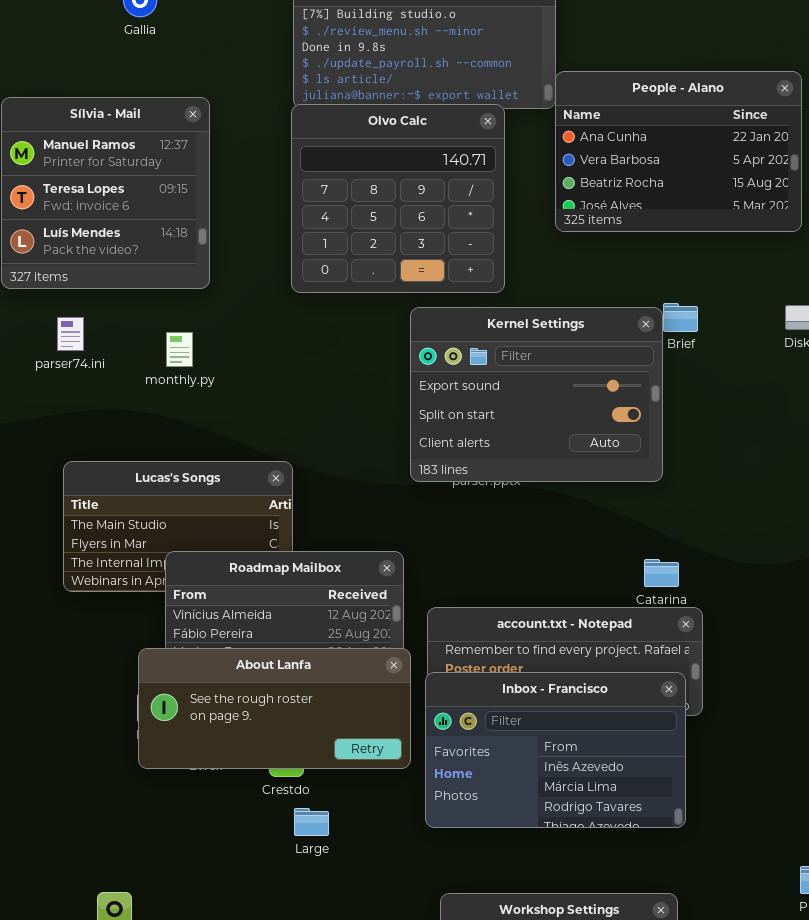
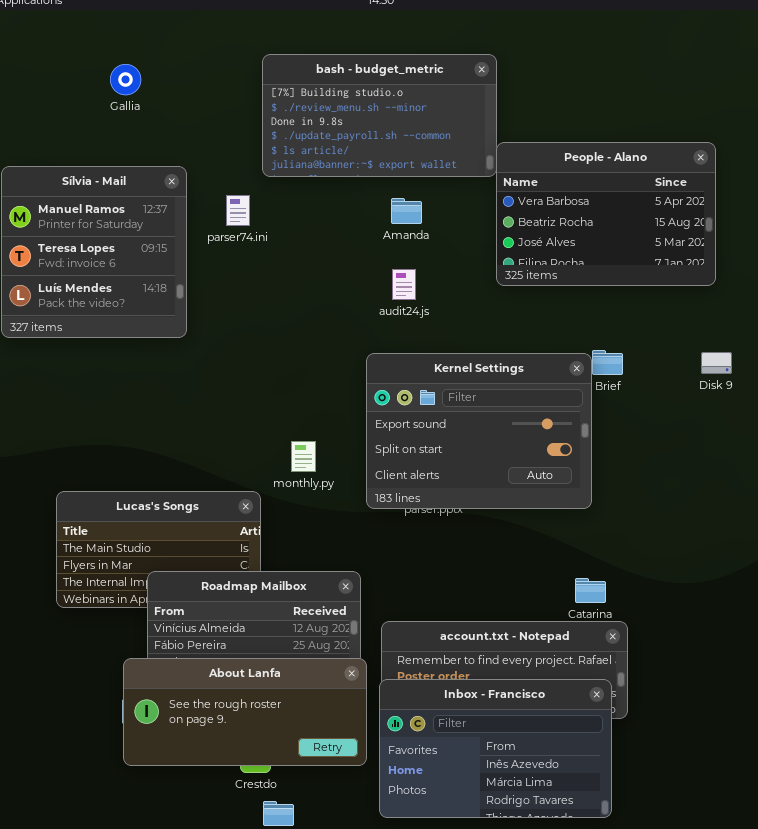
People - Alano: [555,71,802,232] -> [496,142,716,286], scrolled down 1 row
Olvo Calc: [291,104,505,293] -> none, closed
parser74.ini: [57,317,84,351] -> [226,195,250,226], moved
monthly.py: [166,332,193,367] -> [291,441,316,472], moved

